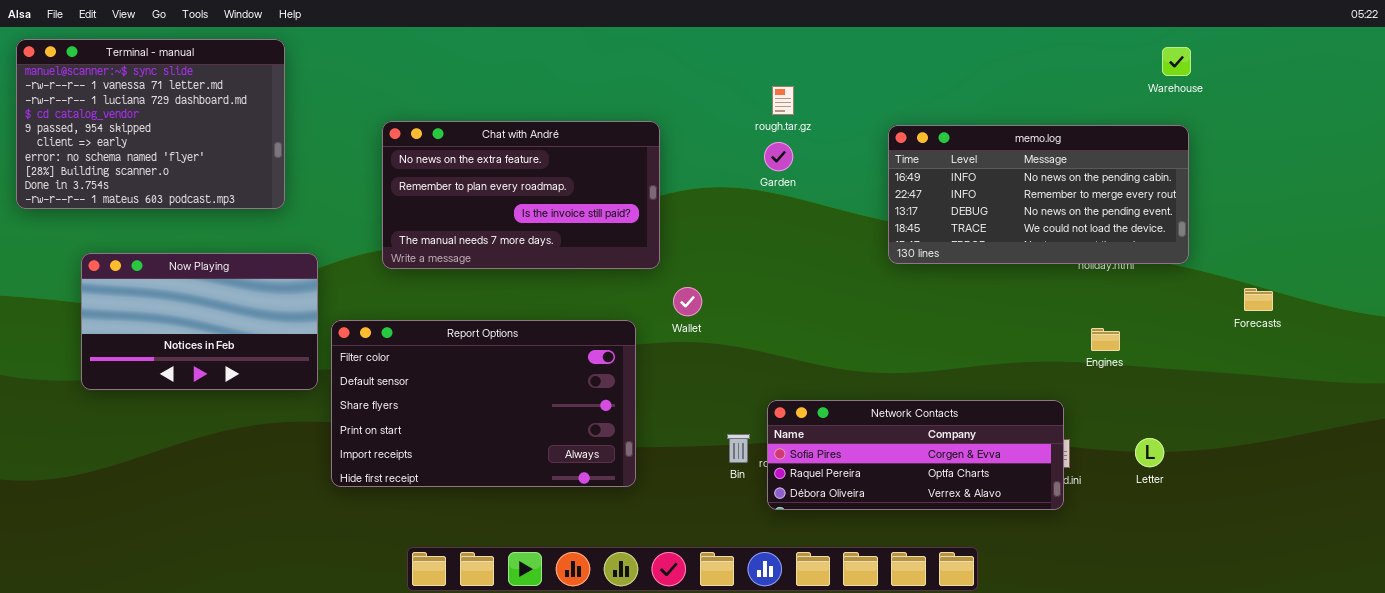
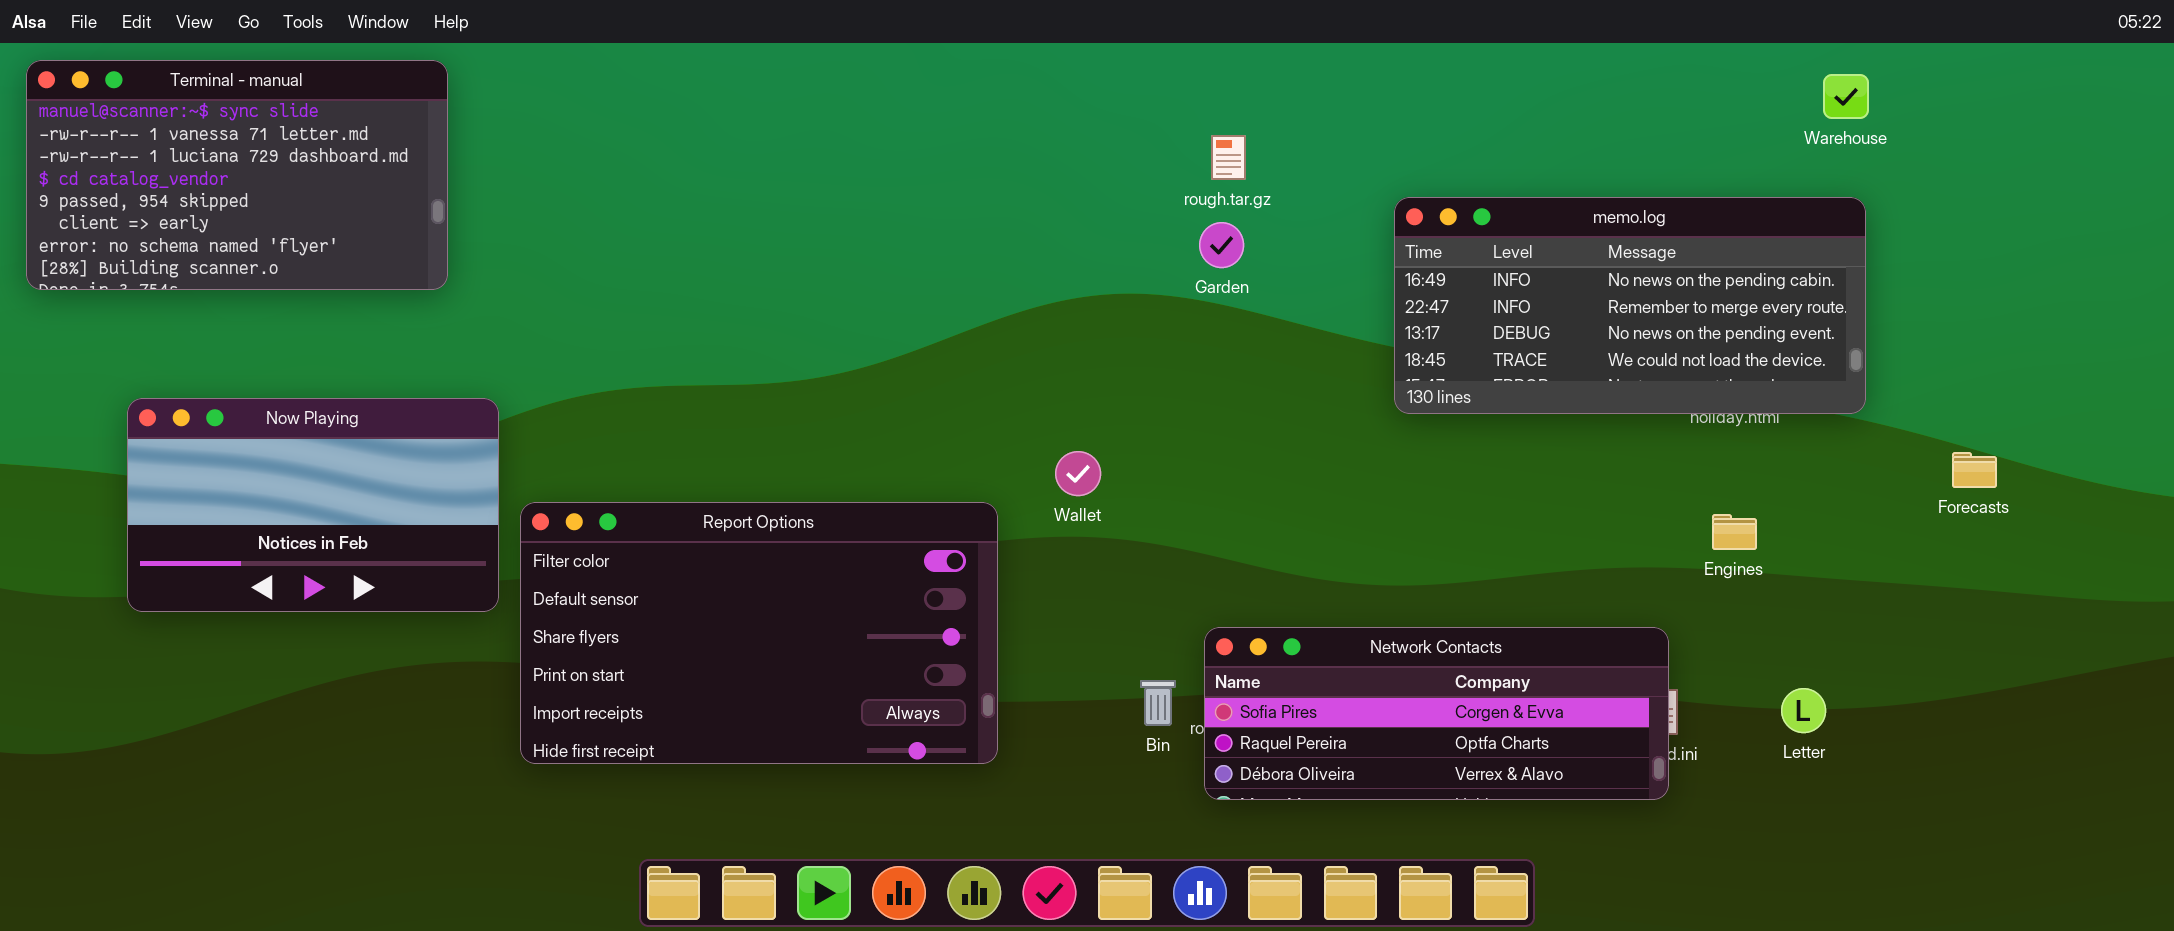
Terminal - manual: [16,39,285,209] -> [26,60,448,290], resized
Chat with André: [382,121,660,269] -> none, closed

